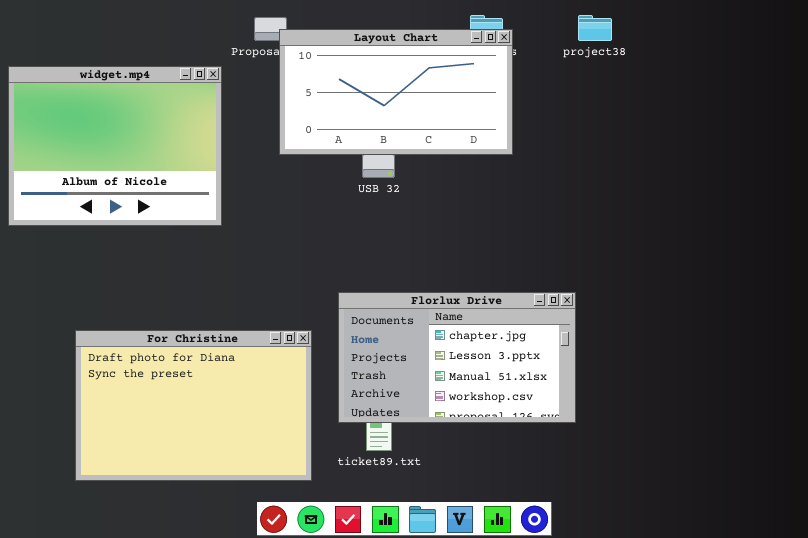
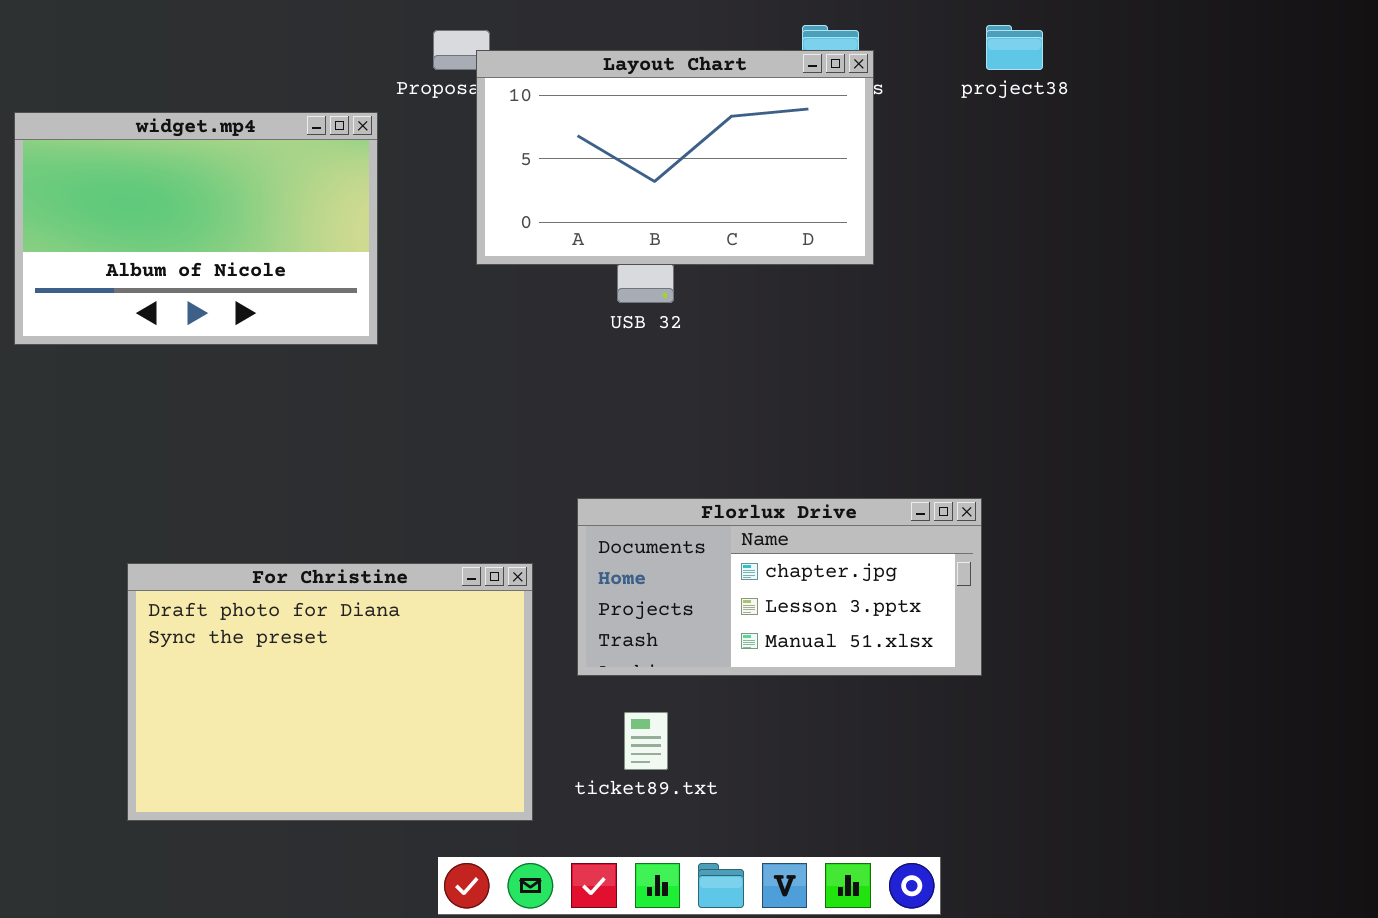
widget.mp4: [8,66,222,226] -> [14,112,378,345], resized
Florlux Drive: [338,292,576,423] -> [577,498,982,676], resized

